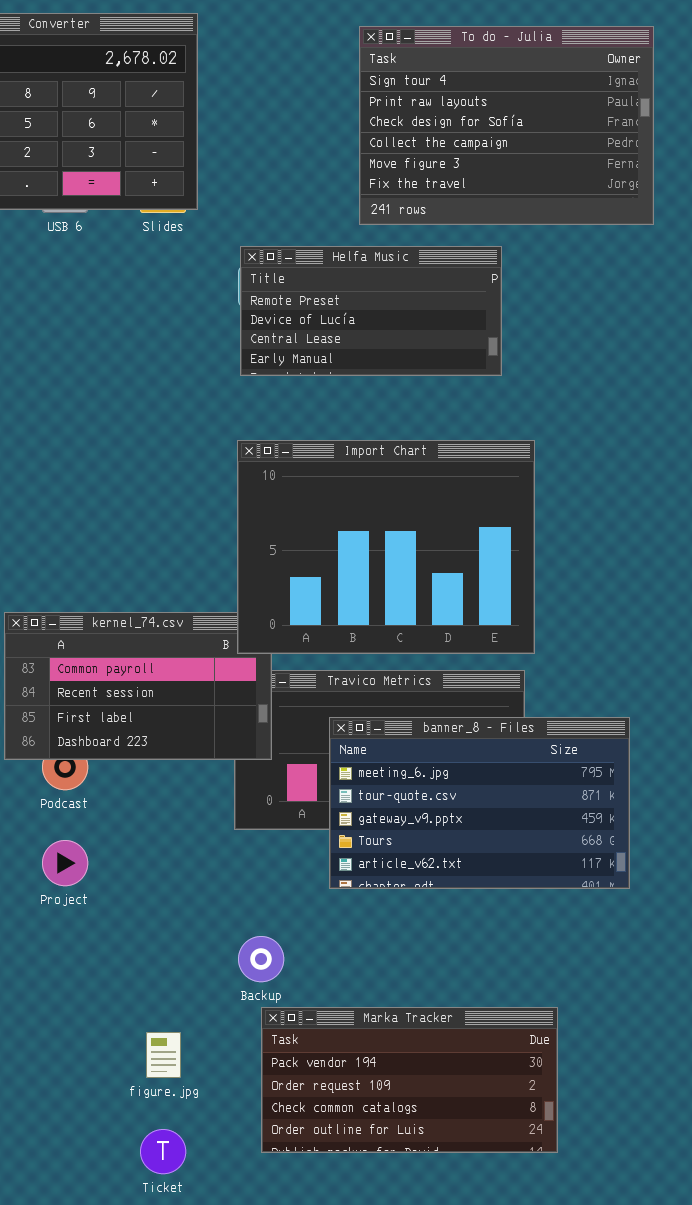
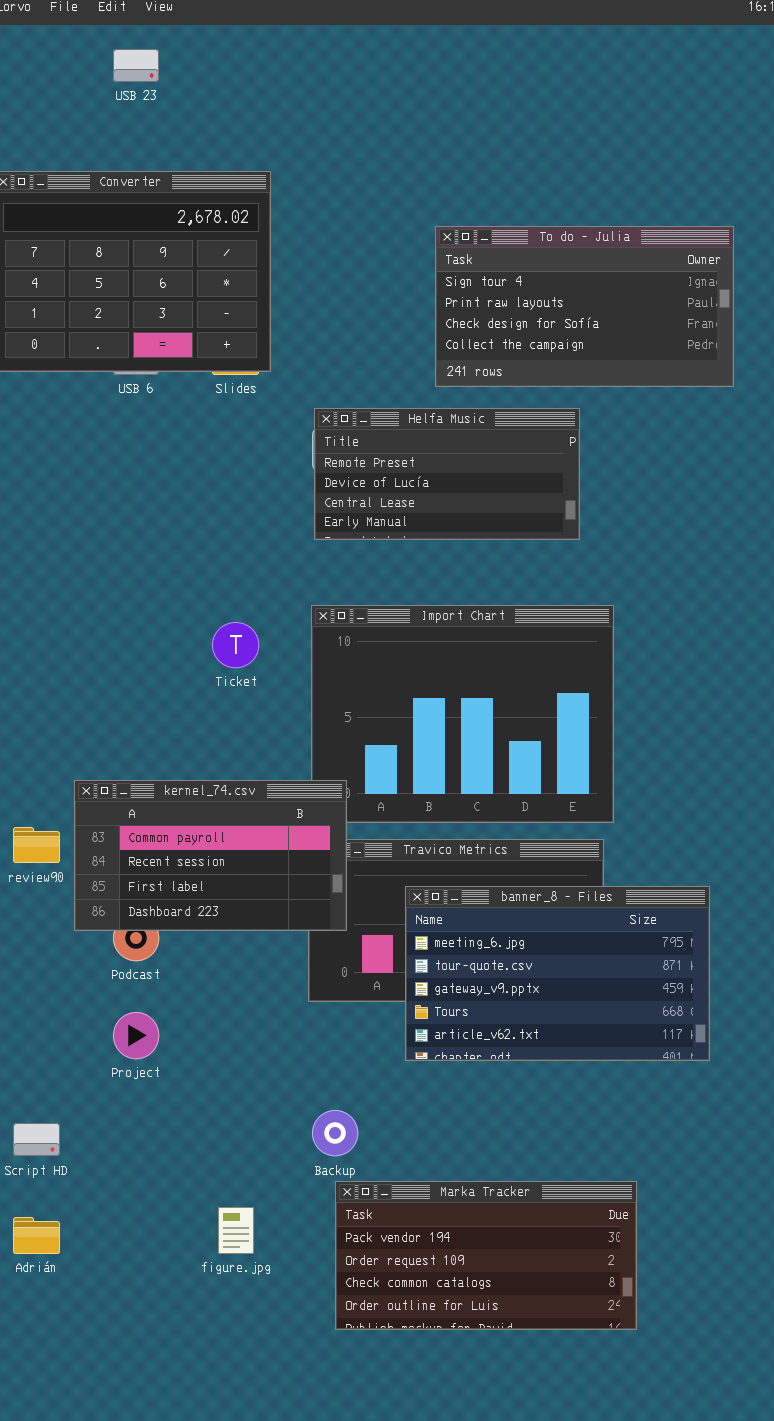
To do - Julia: [359,26,654,225] -> [435,226,734,387], resized
kernel_74.csv: [4,612,272,760] -> [74,780,347,931], raised
Ticket: [140,1129,186,1174] -> [212,622,259,668], moved

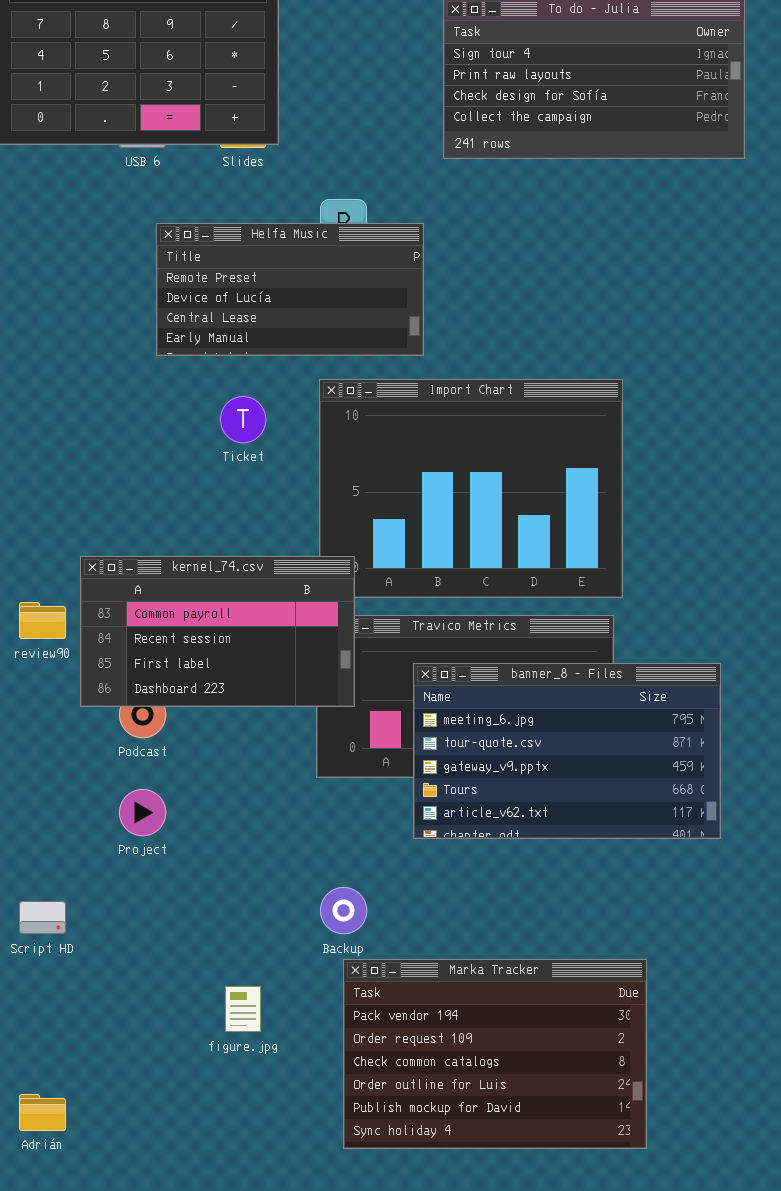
Helfa Music: [314,408,580,540] -> [156,223,424,356], moved
Marka Tracker: [335,1181,637,1330] -> [343,959,647,1149], resized
Adrián: [13,1217,60,1254] -> [19,1094,66,1131], moved

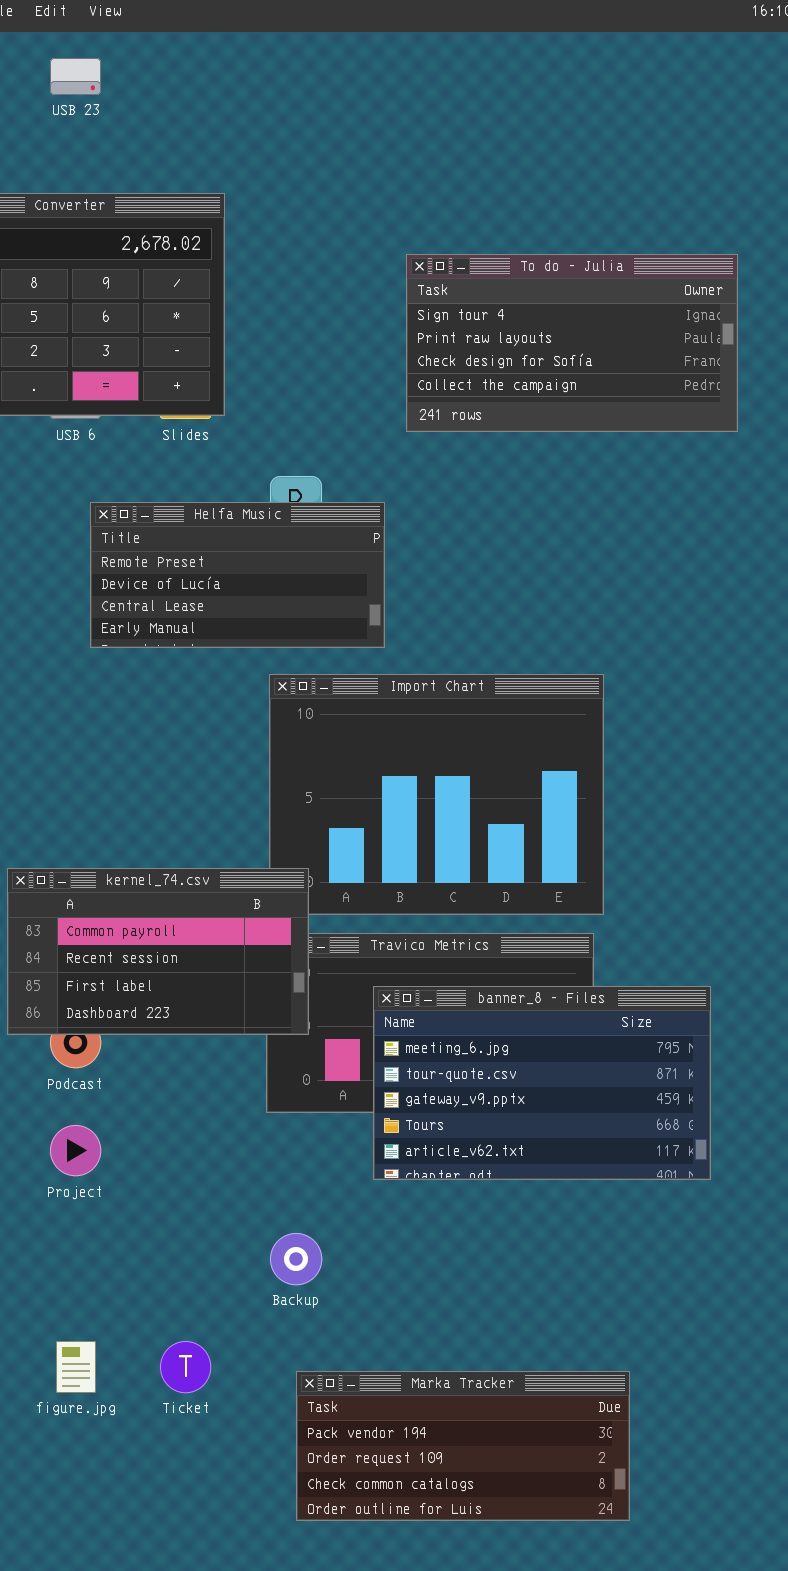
Ticket: [220,396,266,443] -> [160,1341,211,1393], moved
Marka Tracker: [343,959,647,1149] -> [296,1371,630,1521], resized
figure.jpg: [225,986,261,1032] -> [56,1341,96,1393], moved

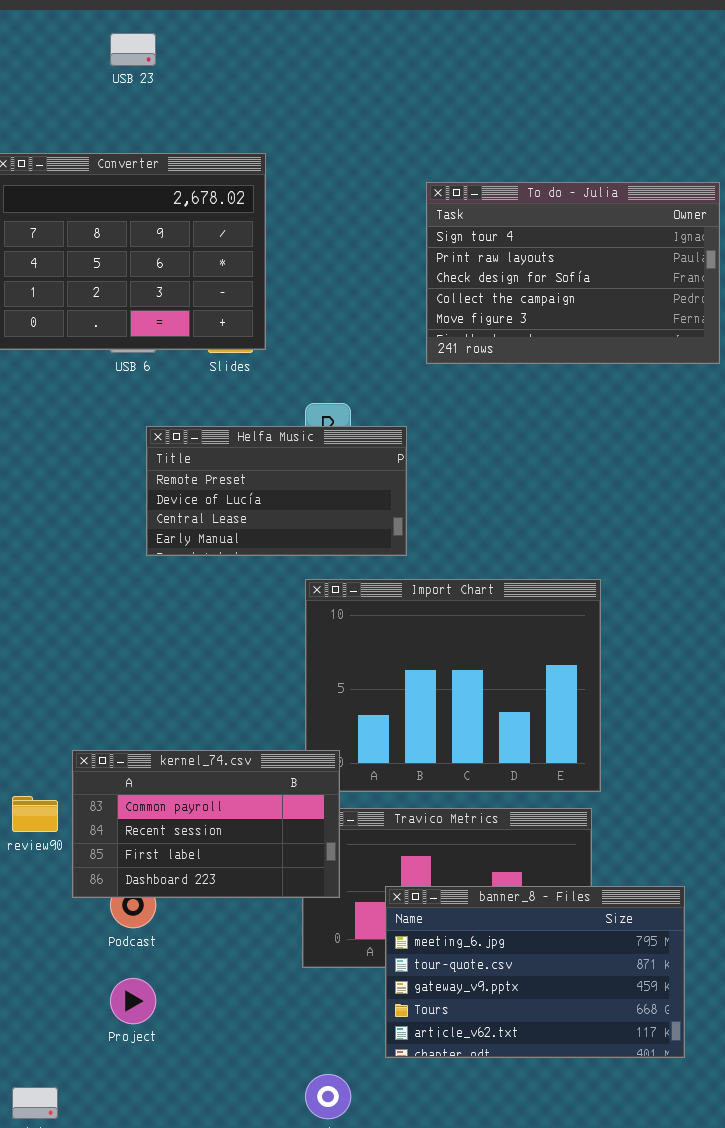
To do - Julia: [406,254,738,432] -> [426,182,720,364], resized
banner_8 - Files: [373,986,711,1180] -> [385,886,685,1058], moved

